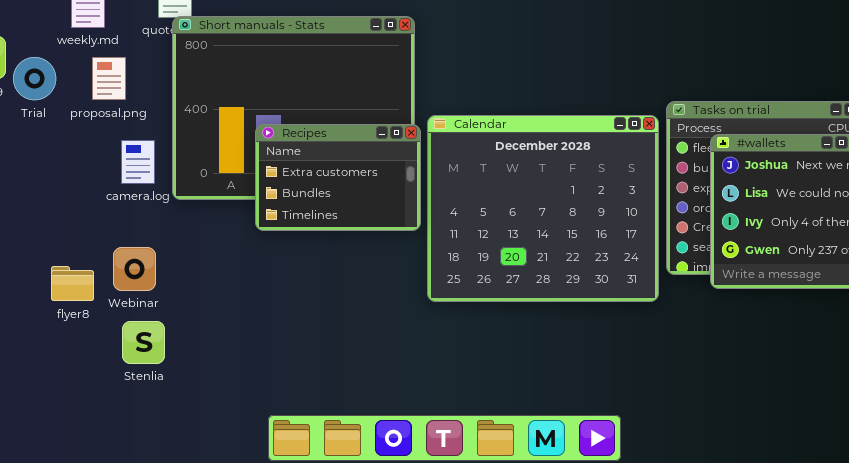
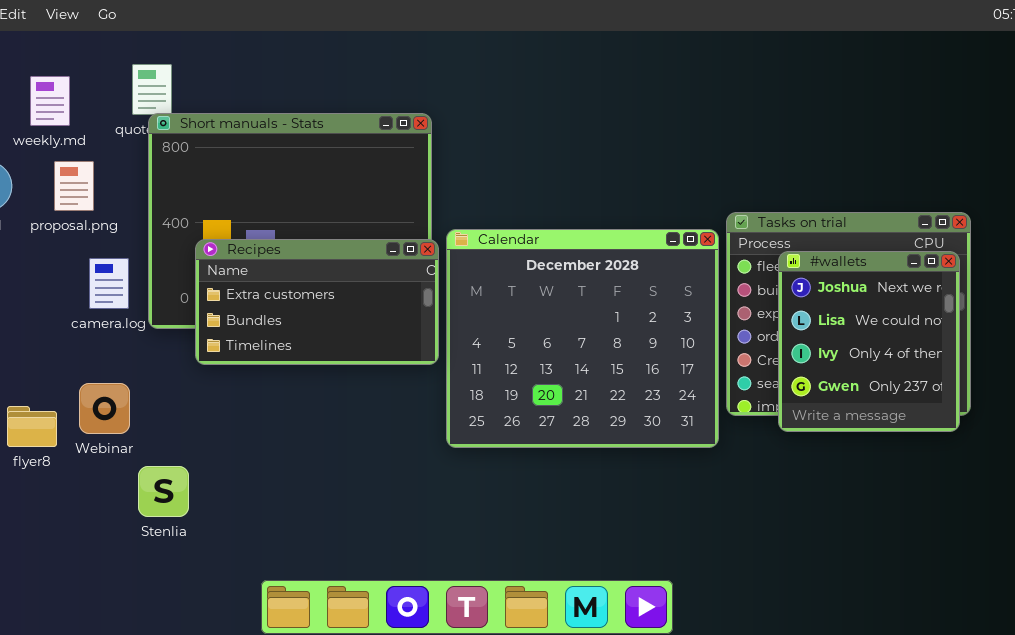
Recipes: [255,124,421,231] -> [195,239,439,365], resized
Stenlia: [122,321,165,364] -> [138,466,189,517], moved

